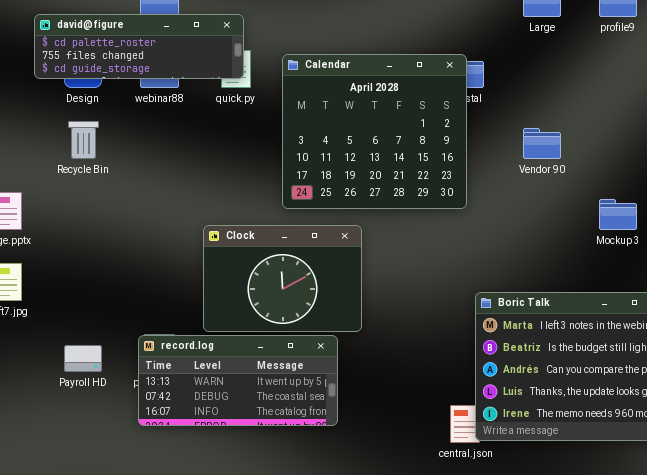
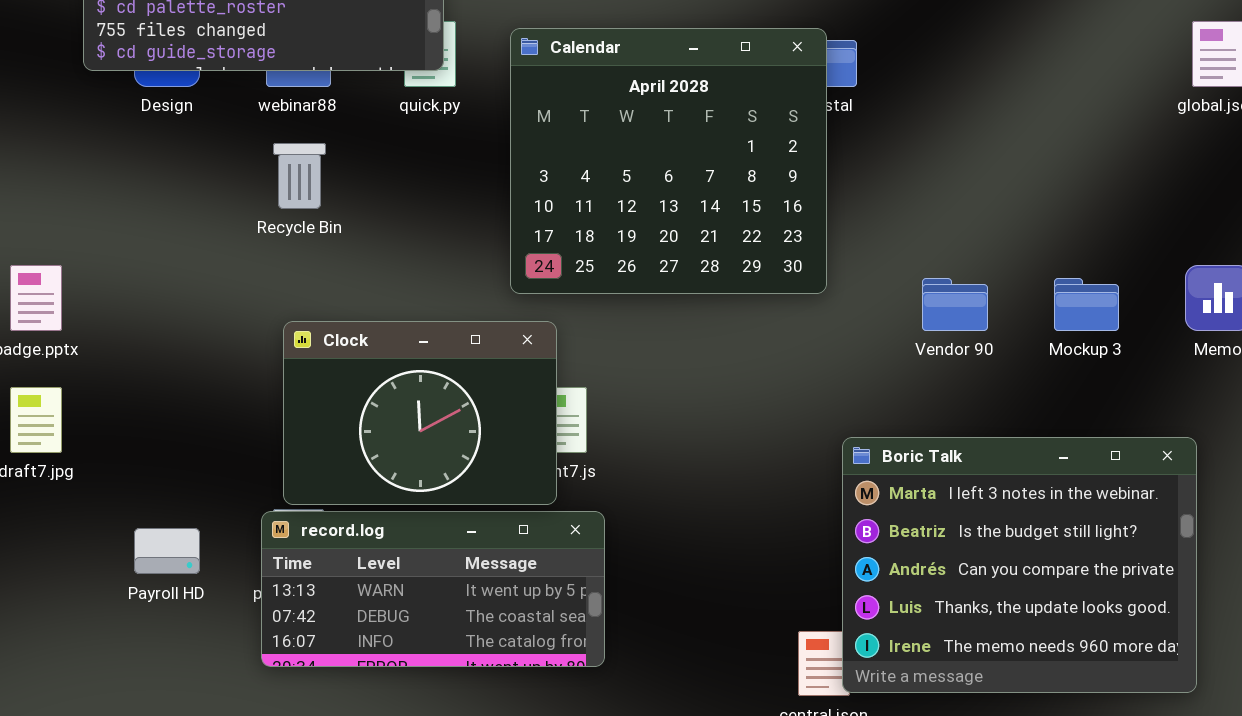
Recycle Bin: [68,121,99,159] -> [273,143,326,209], moved
Vendor 90: [523,128,561,159] -> [922,278,988,331], moved
Clock: [203,225,362,332] -> [283,321,557,505], moved

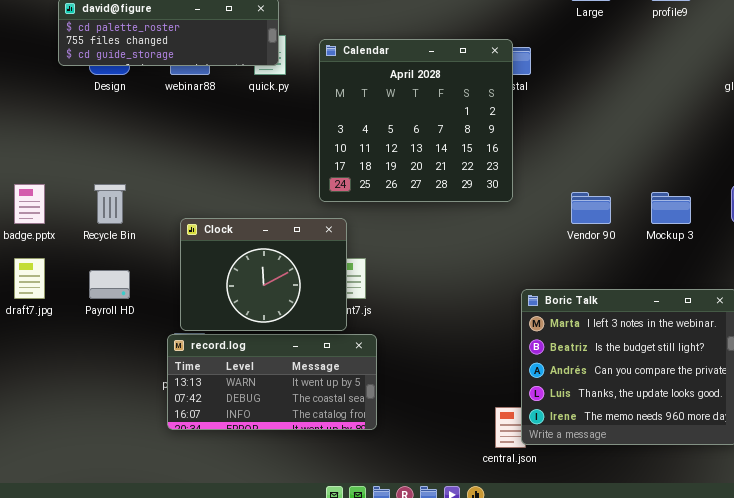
Recycle Bin: [273,143,326,209] -> [94,184,126,224], moved
Payroll HD: [134,528,200,574] -> [89,270,130,299], moved

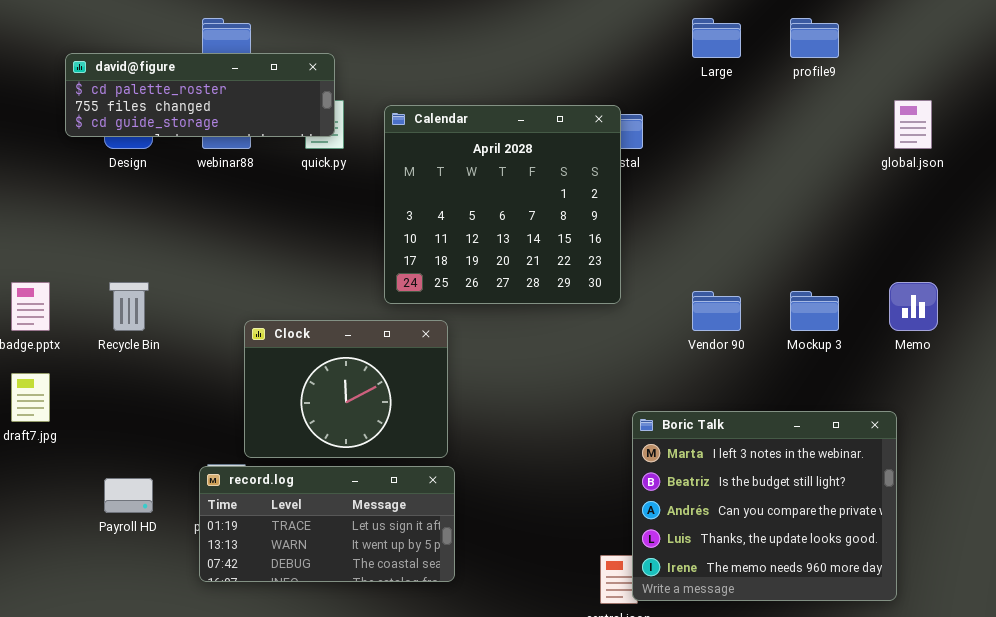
Clock: [180,218,347,331] -> [244,320,448,458], moved
Payroll HD: [89,270,130,299] -> [104,478,153,513], moved
record.log: [167,334,377,430] -> [199,466,455,582], scrolled up 1 row

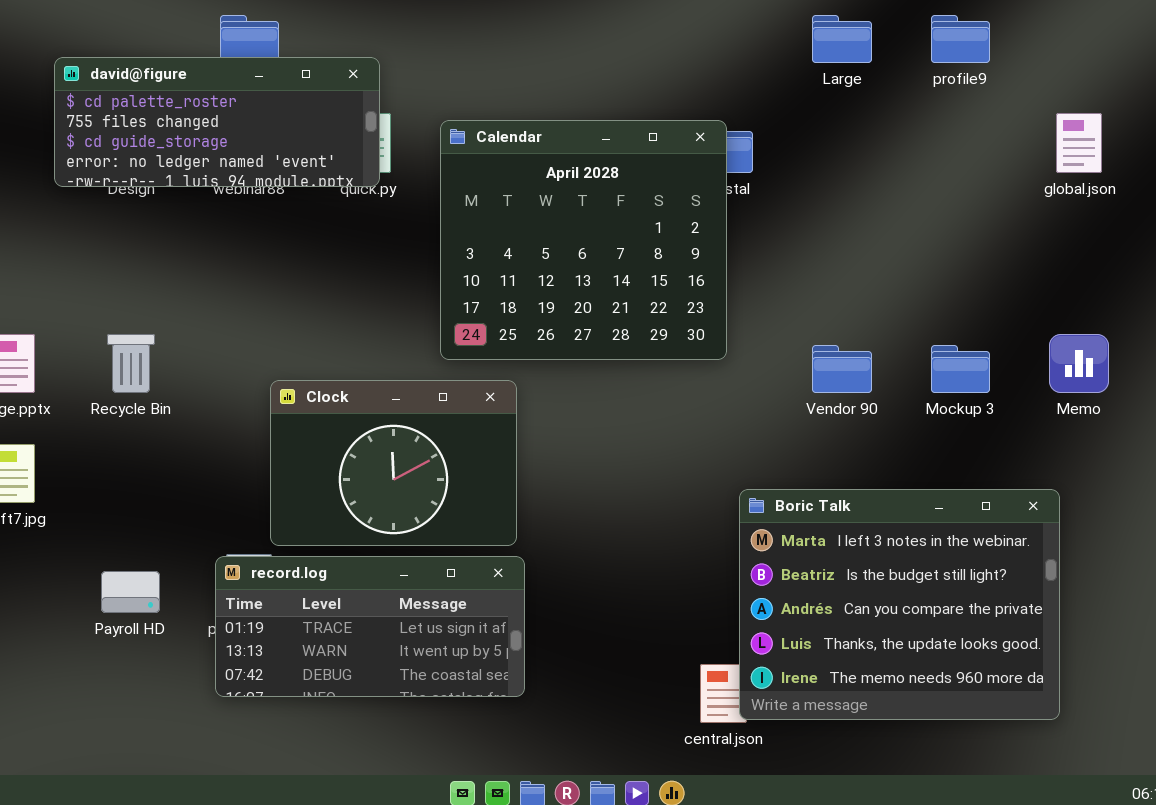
david@figure: [65,53,335,137] -> [54,57,380,187], resized

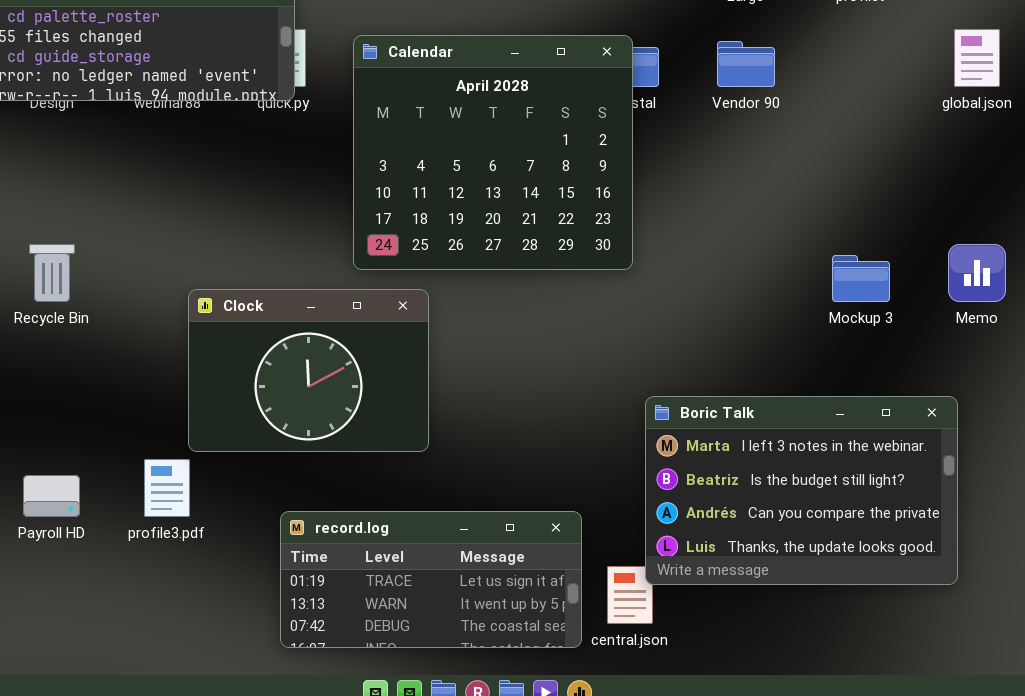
Vendor 90: [812,345,872,393] -> [717,41,775,87], moved
Boric Talk: [739,489,1060,720] -> [645,396,958,585], resized
record.log: [215,556,525,697] -> [280,511,582,648], moved

